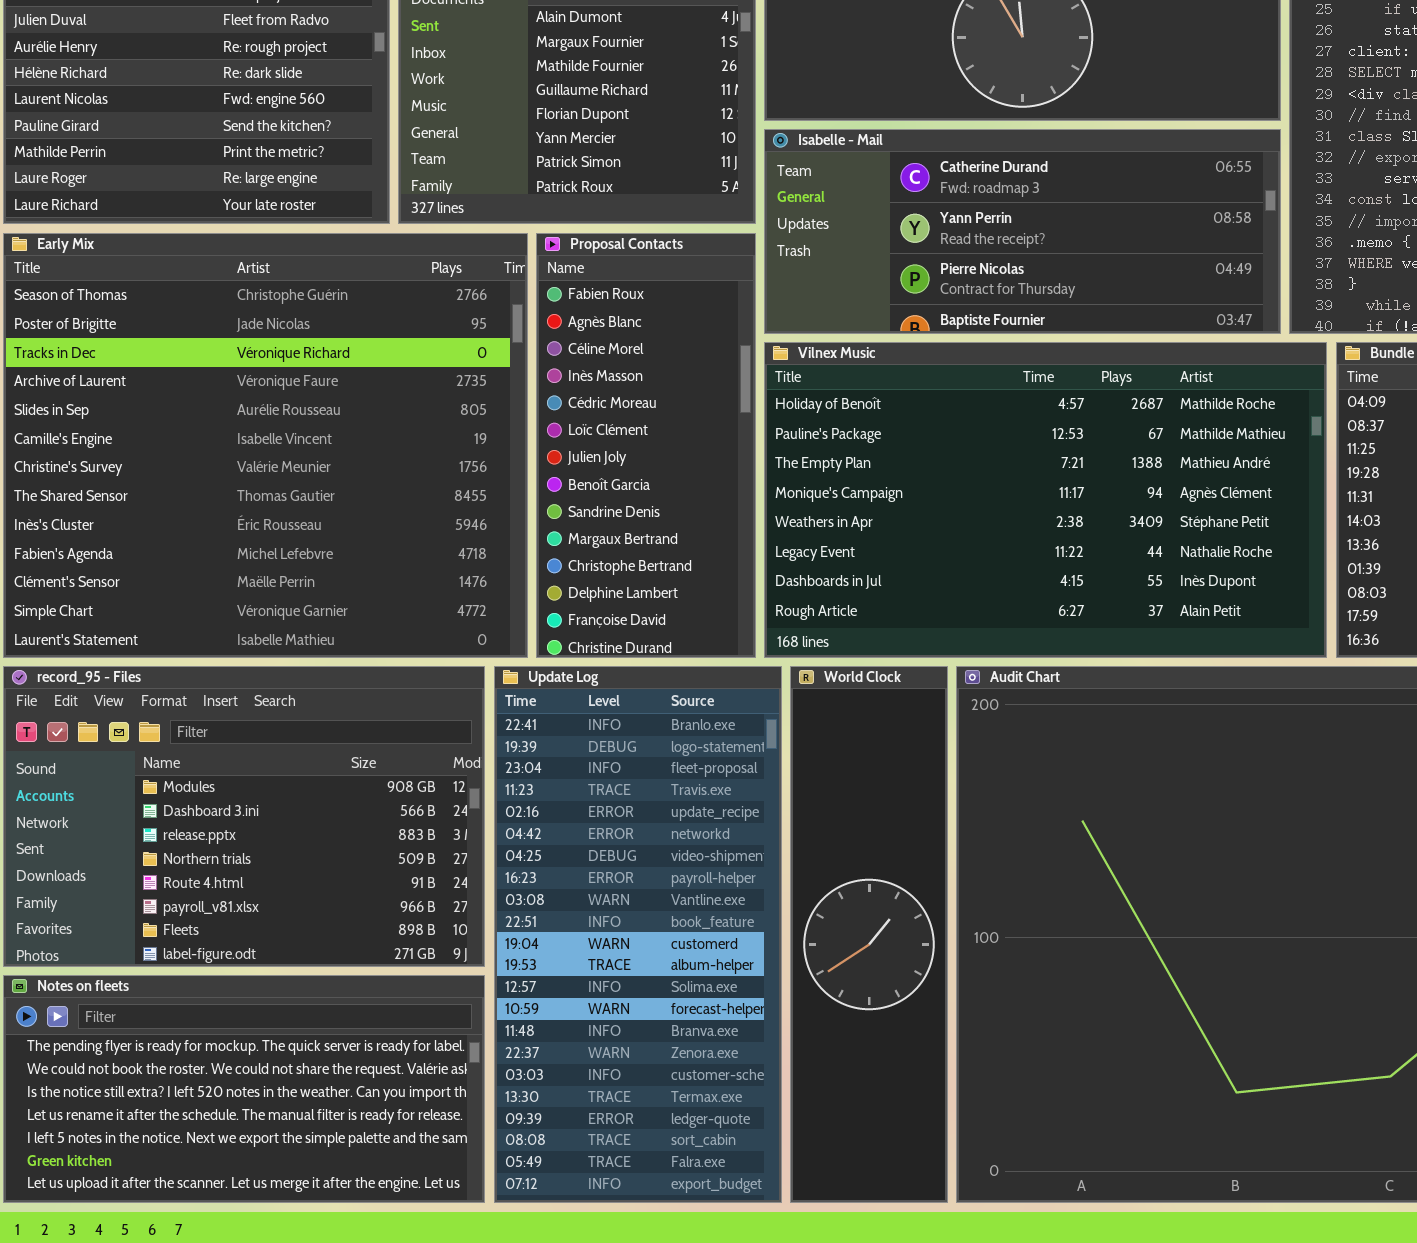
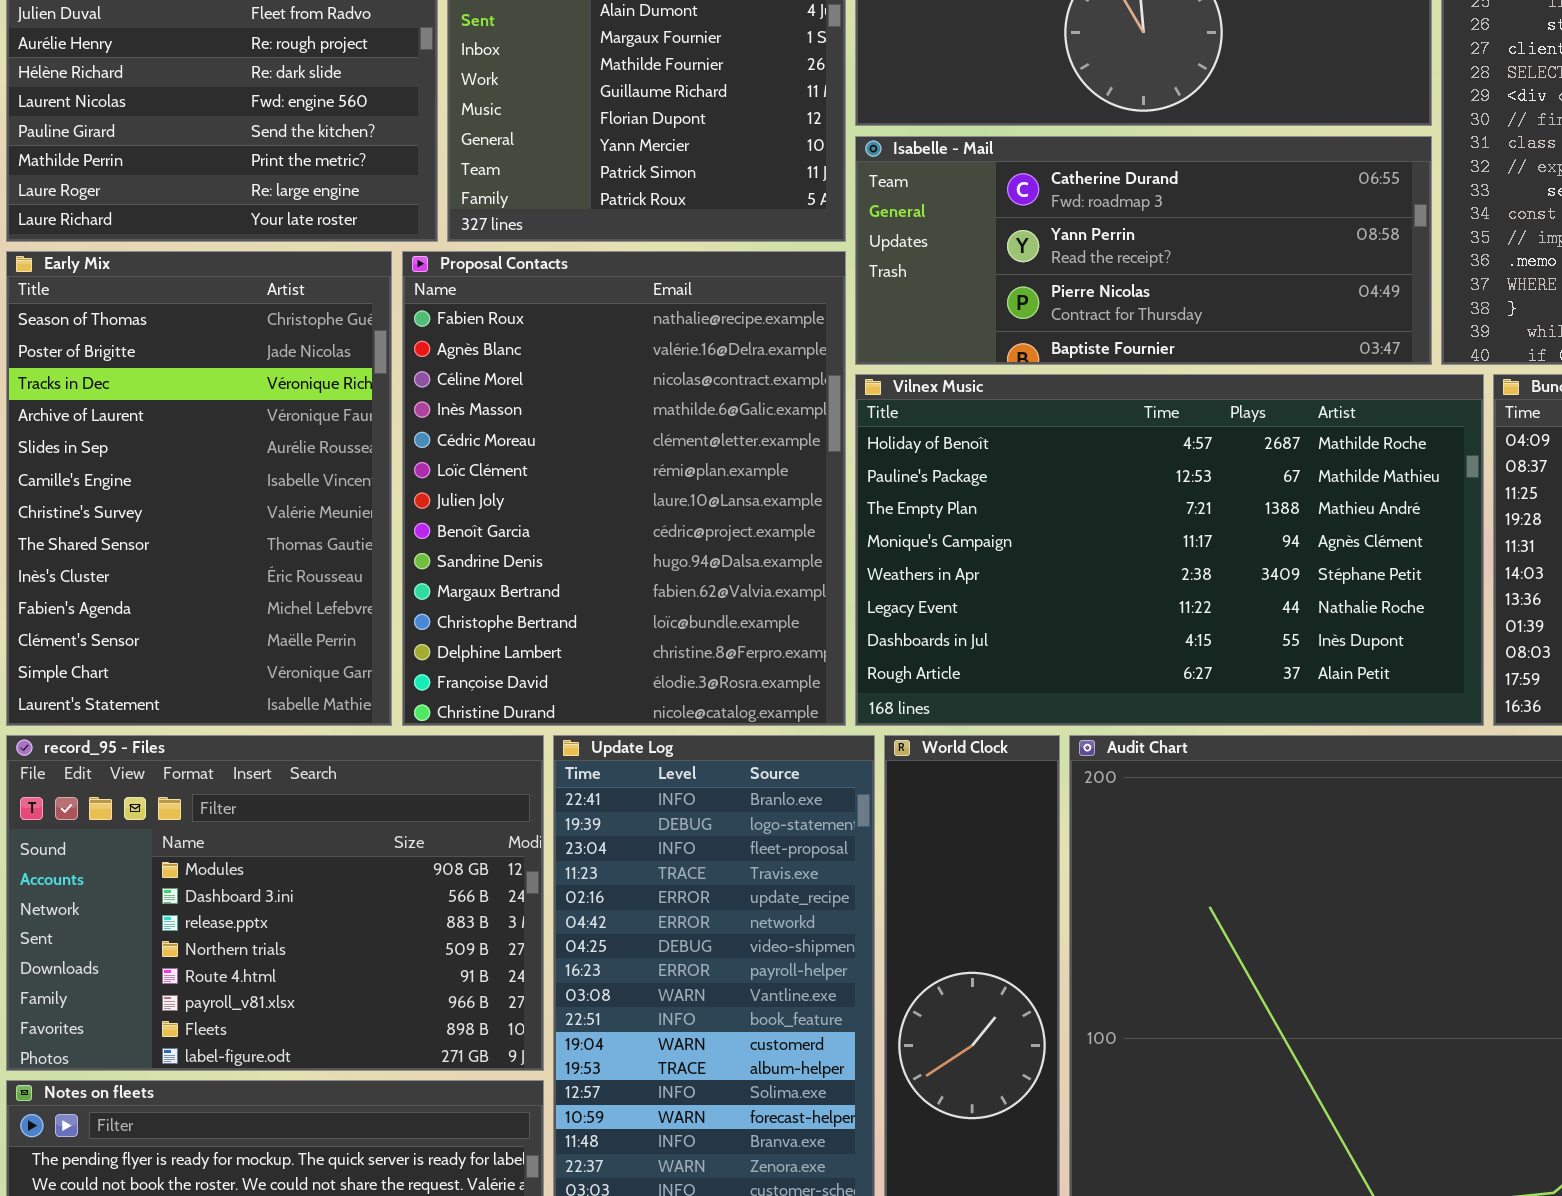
Early Mix: [3,233,528,658] -> [6,251,392,726], resized
Proposal Contacts: [536,233,756,658] -> [402,251,846,726], resized

